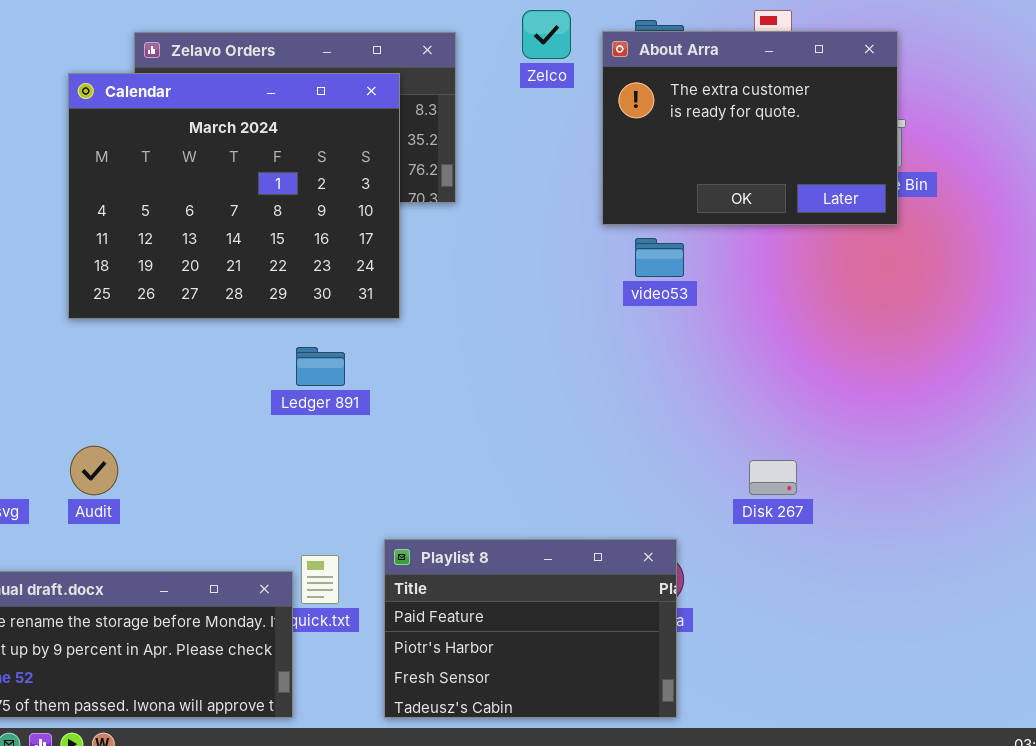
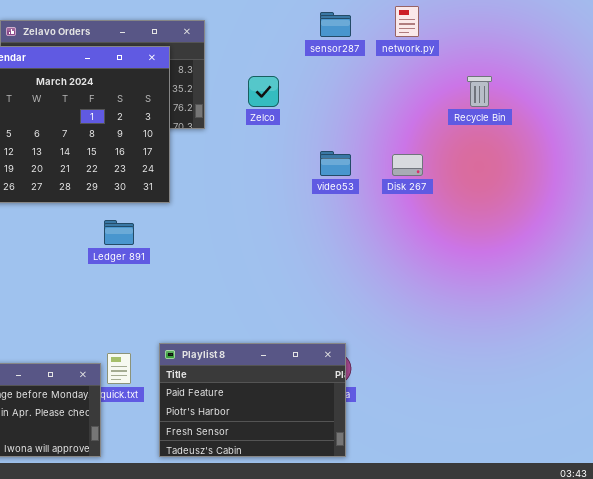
Zelco: [522,10,571,59] -> [248,76,279,107], moved
About Arra: [602,31,898,225] -> none, closed
Disk 267: [749,460,797,495] -> [392,154,423,176], moved

